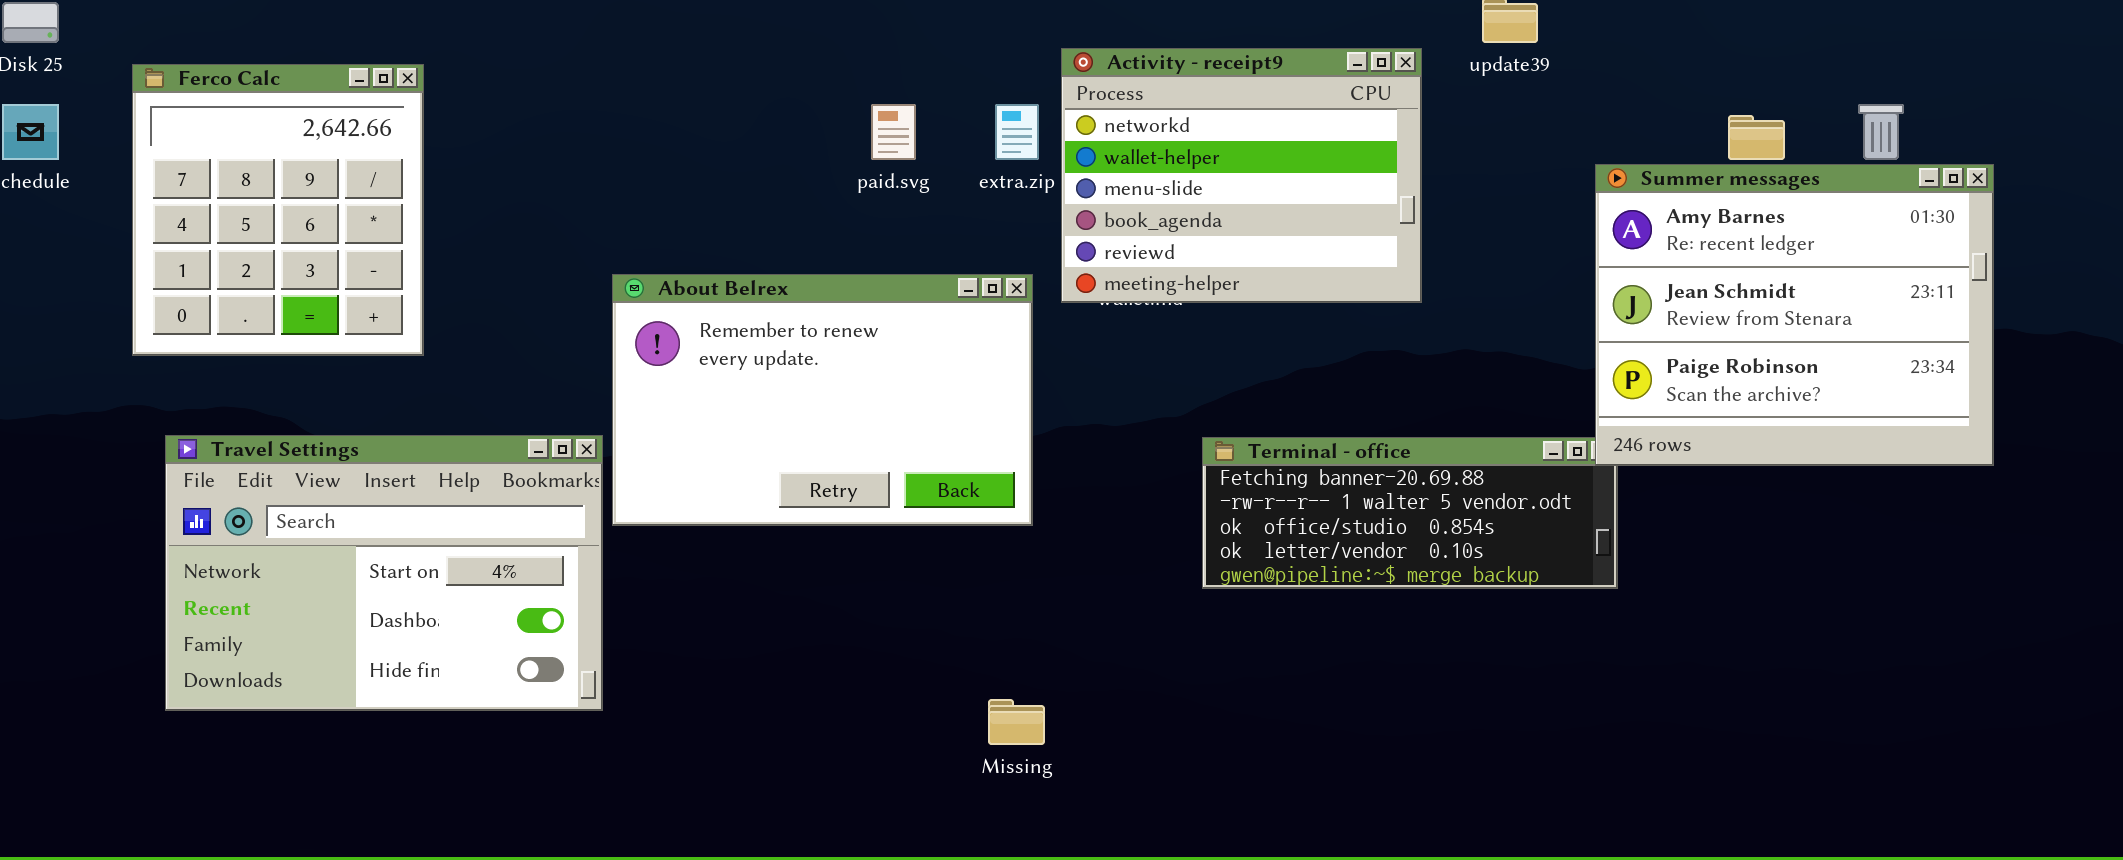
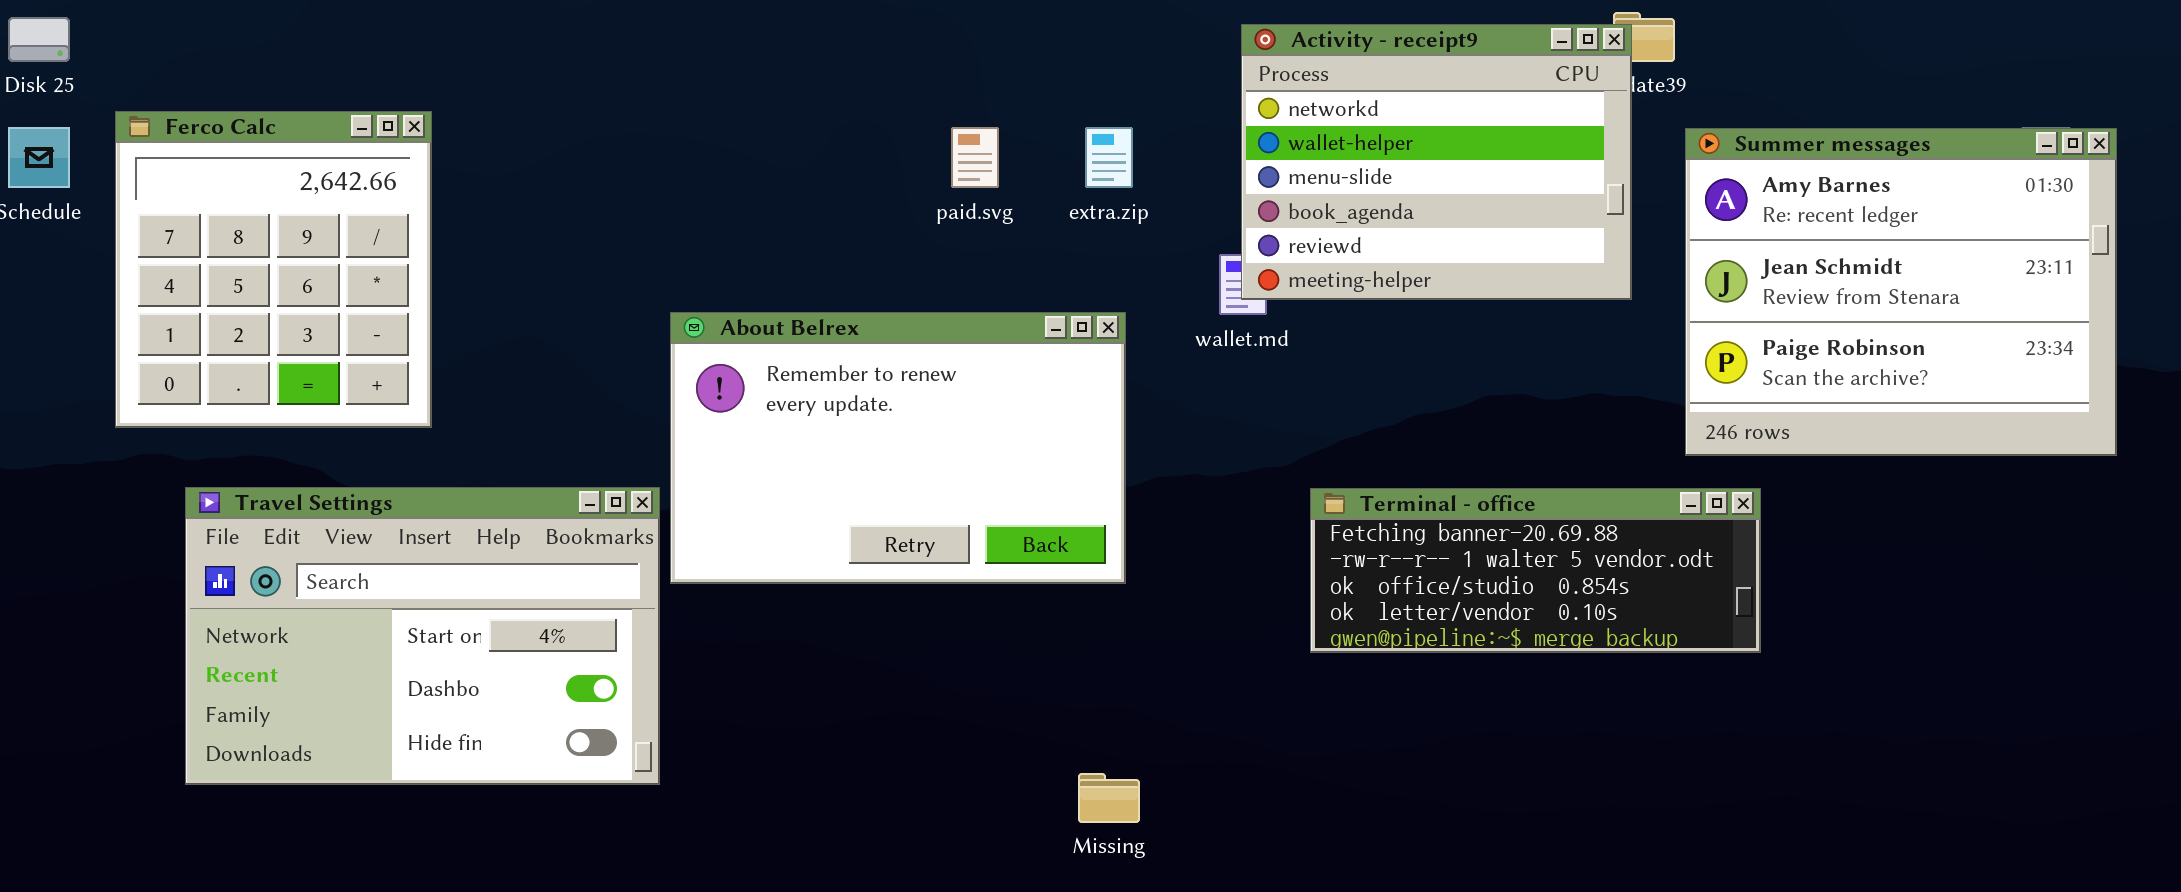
Activity - receipt9: [1061,48,1422,303] -> [1241,24,1632,300], moved
Ferco Calc: [132,64,424,356] -> [115,111,432,428], moved
Summer messages: [1595,164,1994,466] -> [1685,128,2117,456], moved

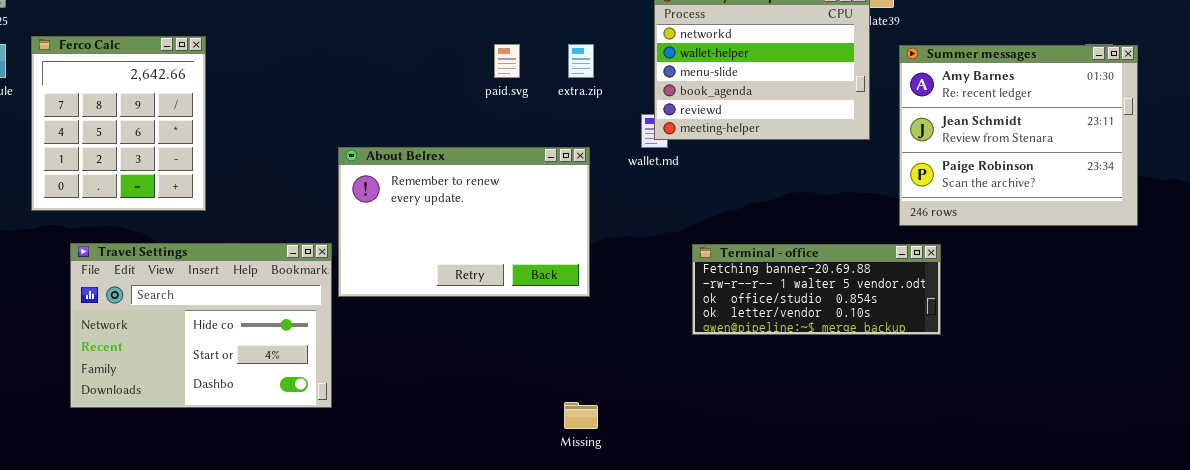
Travel Settings: [185,487,660,785] -> [70,243,332,408], scrolled up 1 row

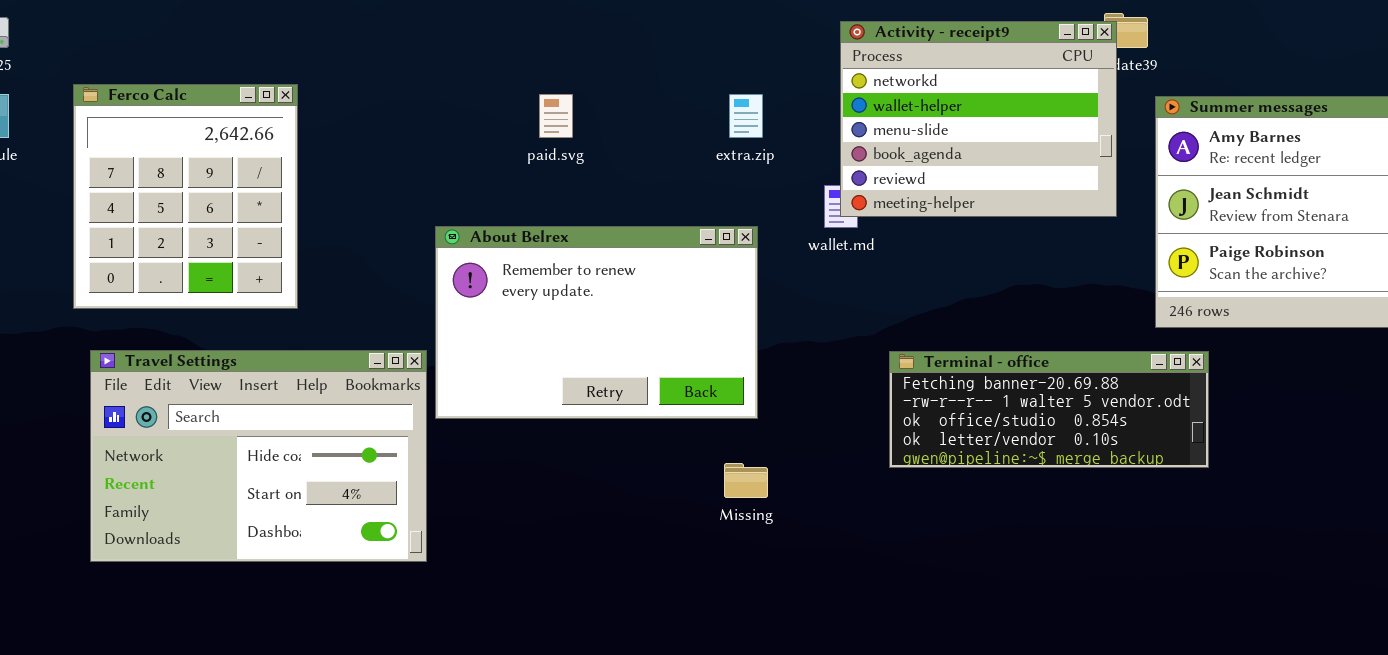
Ferco Calc: [31,36,206,211] -> [73,84,298,309], moved
paid.svg: [494,44,520,78] -> [539,94,573,138], moved
Missing: [564,402,598,429] -> [724,463,768,498], moved

